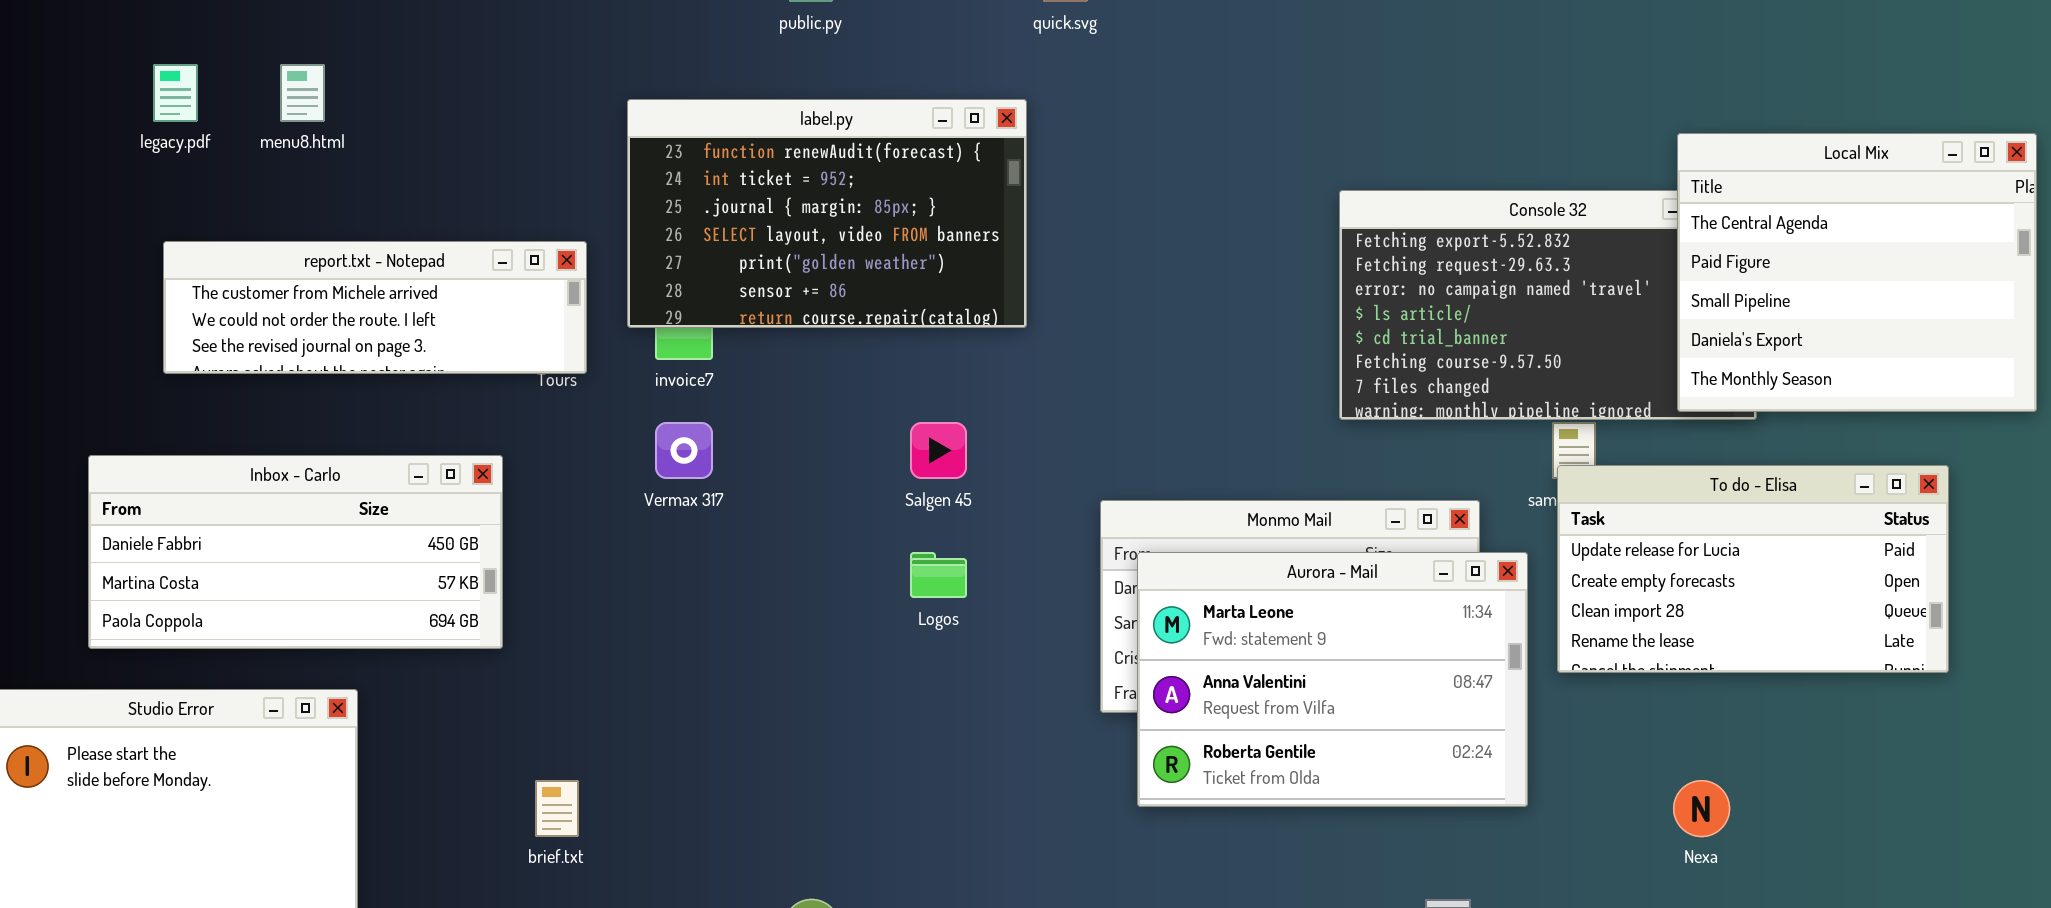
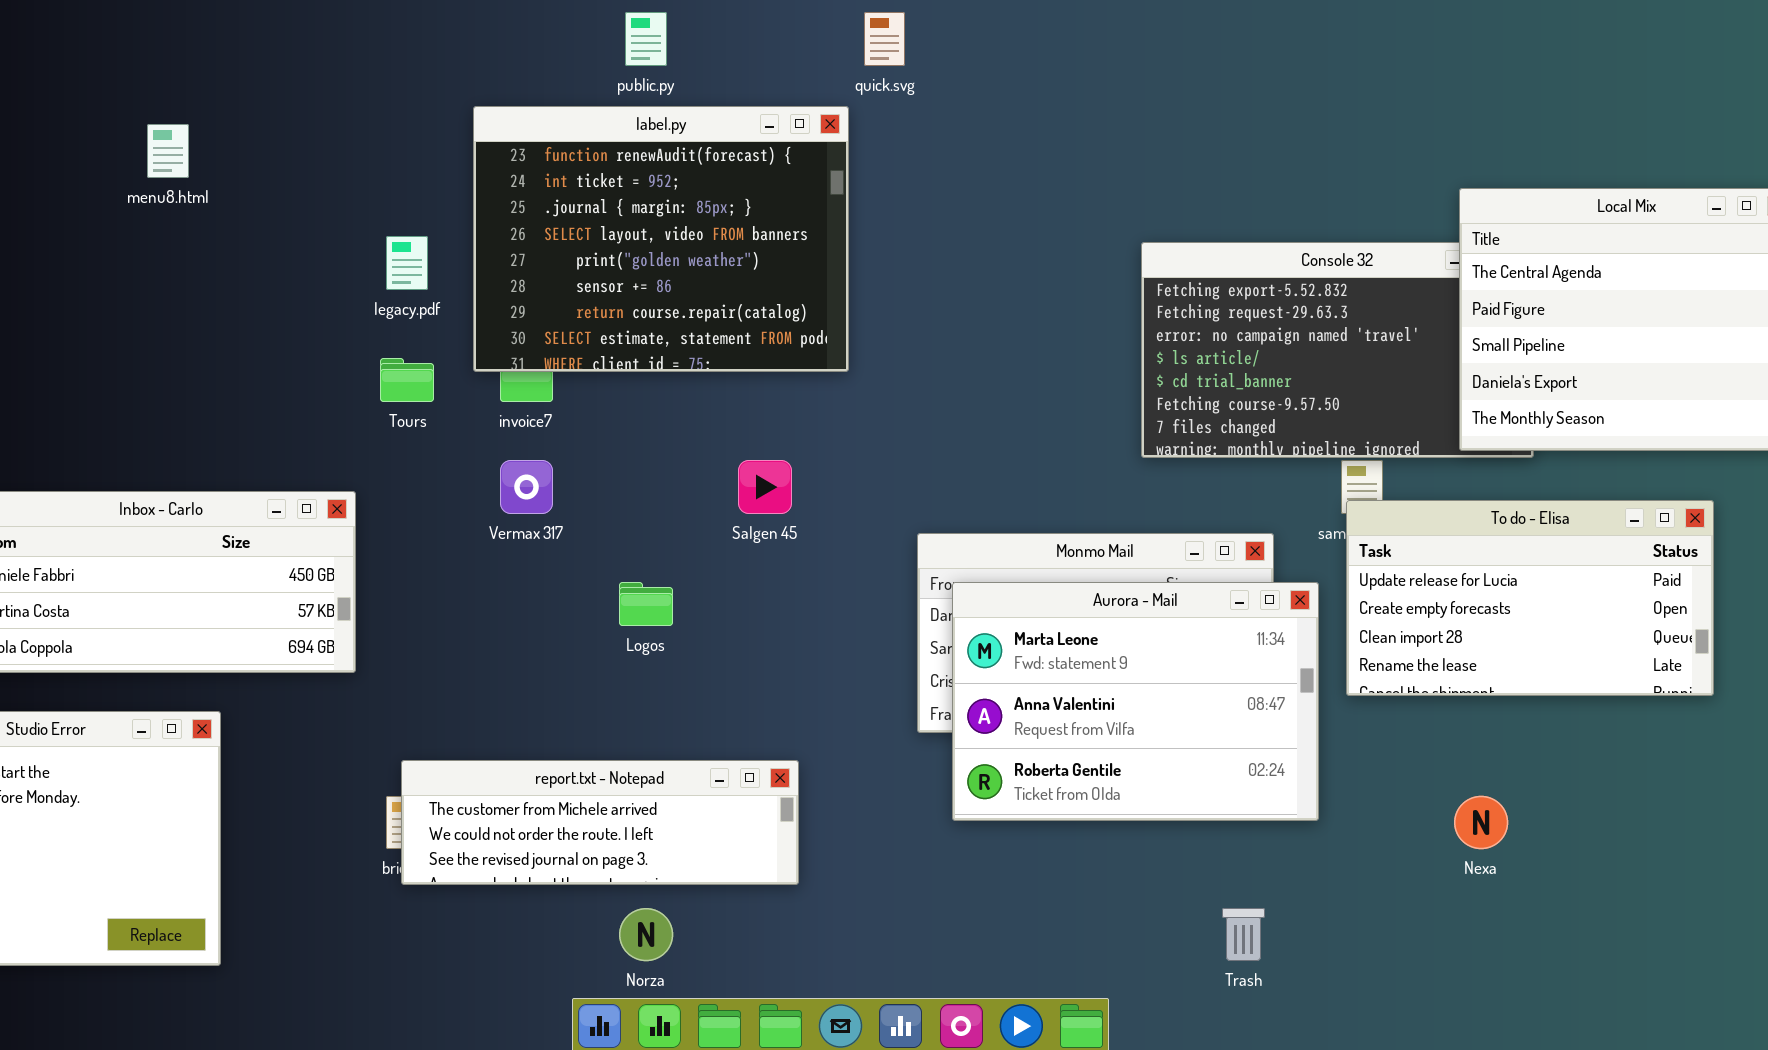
legacy.pdf: [153,64,198,122] -> [386,236,428,290], moved
label.py: [627,99,1027,328] -> [473,106,849,372], resized
report.txt - Notepad: [163,241,587,374] -> [401,760,799,885], moved
Logos: [910,552,967,598] -> [619,582,673,626], moved

